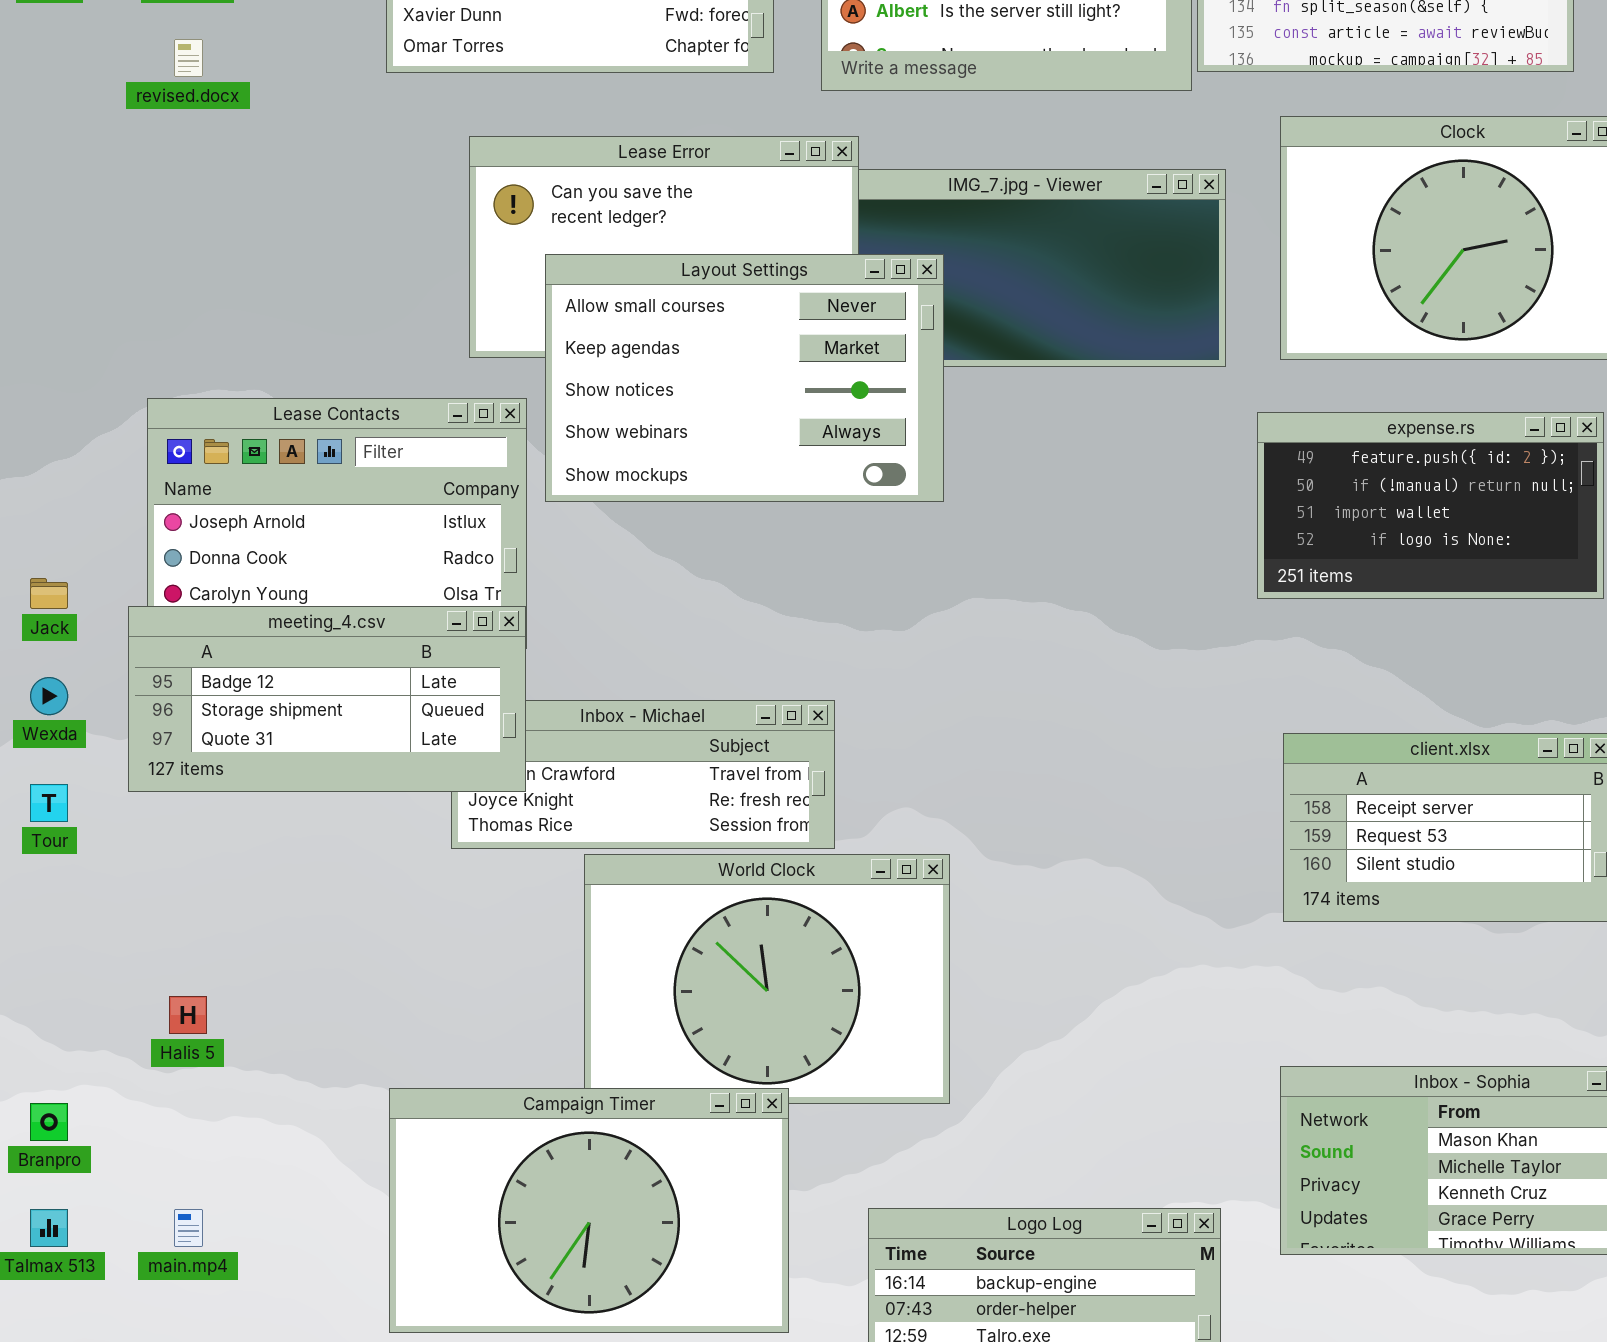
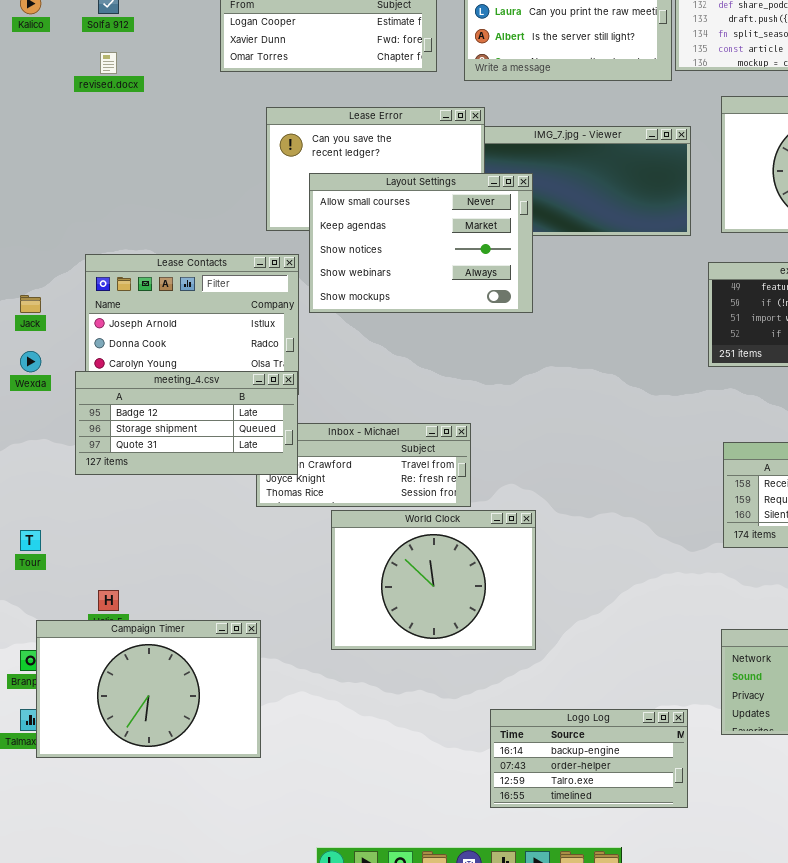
Jack: [30,578,68,609] -> [20,295,41,313], moved
Wexda: [30,677,68,715] -> [20,351,41,372], moved
Tour: [30,784,68,822] -> [20,530,41,551], moved
Campaign Timer: [389,1088,789,1333] -> [36,620,261,758], moved

